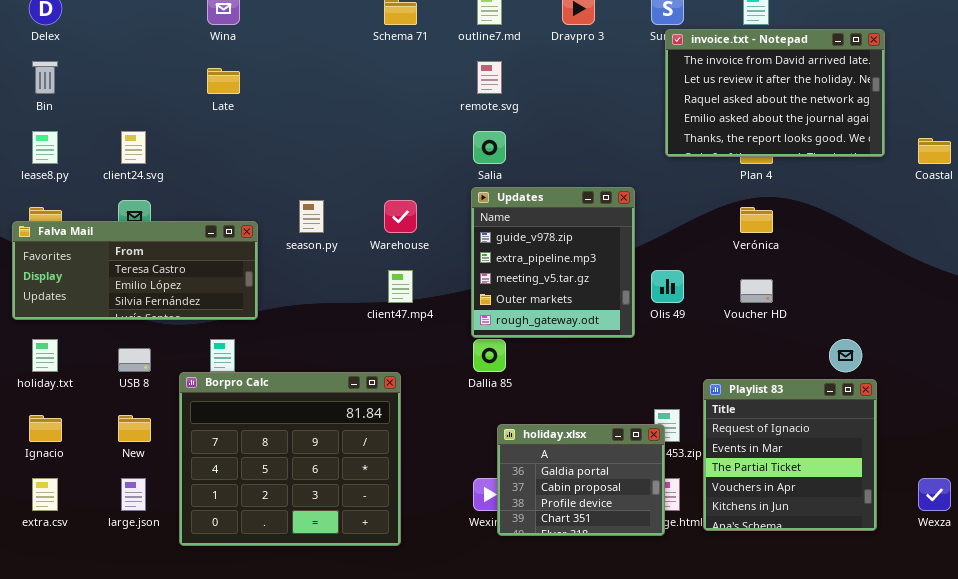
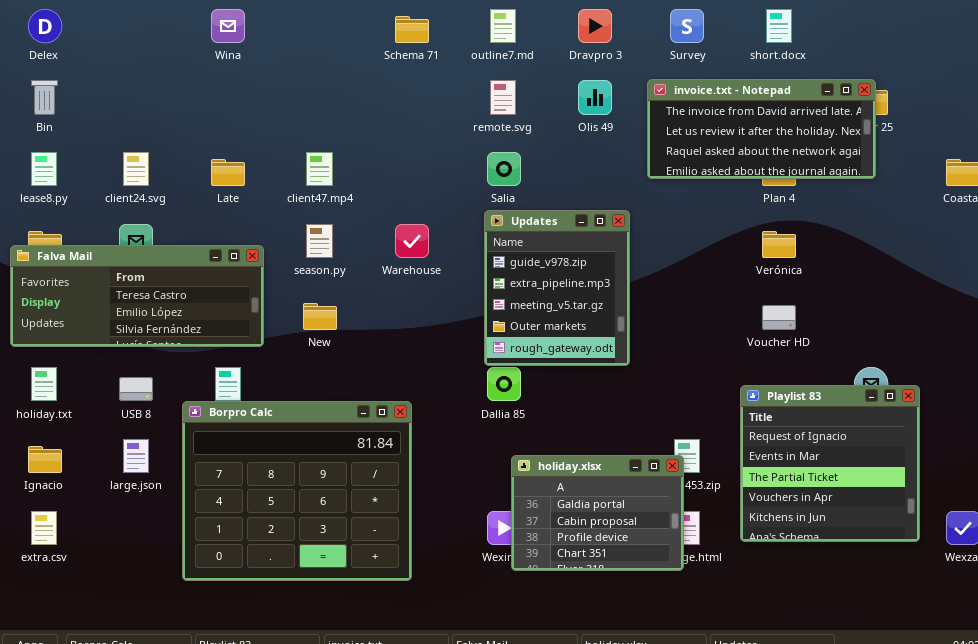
invoice.txt - Notepad: [665,29,885,157] -> [647,79,876,179], moved, resized
Late: [207,68,240,94] -> [211,159,245,186], moved
Updates: [471,187,635,338] -> [484,210,630,366], resized
client47.mp4: [388,270,413,303] -> [306,152,333,186], moved
Olis 49: [651,270,684,303] -> [578,80,612,115], moved
Playlist 83: [703,379,877,531] -> [740,385,920,542], moved
New: [118,415,151,442] -> [303,303,337,330], moved
large.json: [121,478,146,511] -> [123,439,149,473], moved

